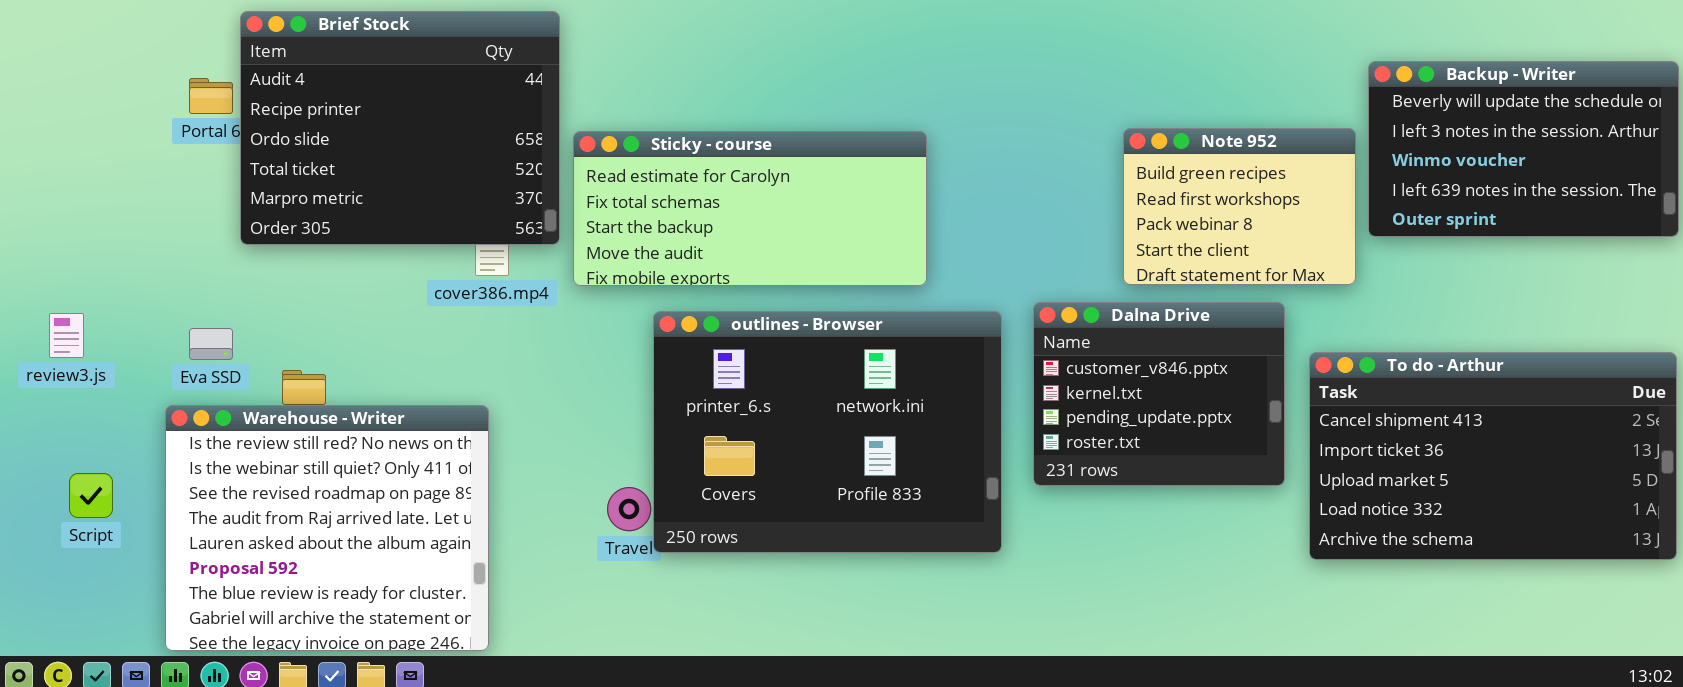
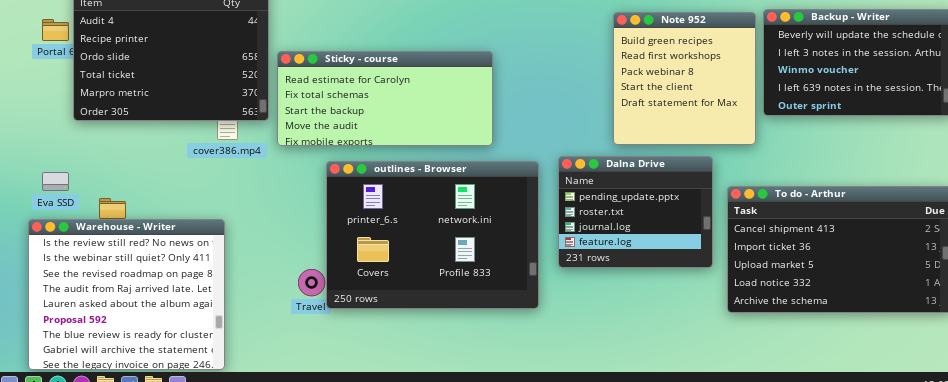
Note 952: [1123,128,1356,285] -> [613,12,756,145], resized
Dalna Drive: [1033,302,1285,486] -> [558,156,713,268], scrolled down 2 rows

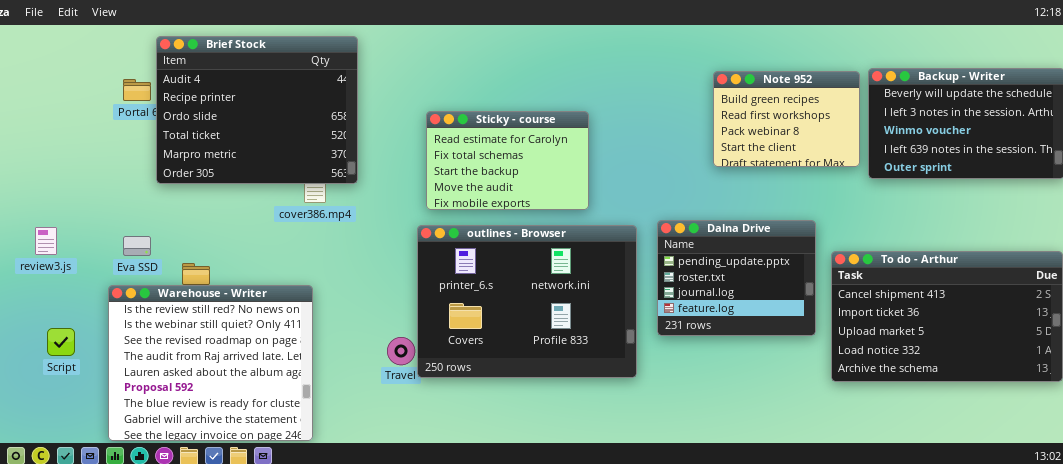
Note 952: [613,12,756,145] -> [713,71,860,167], resized
Sticky - course: [277,51,493,146] -> [426,111,589,210], resized

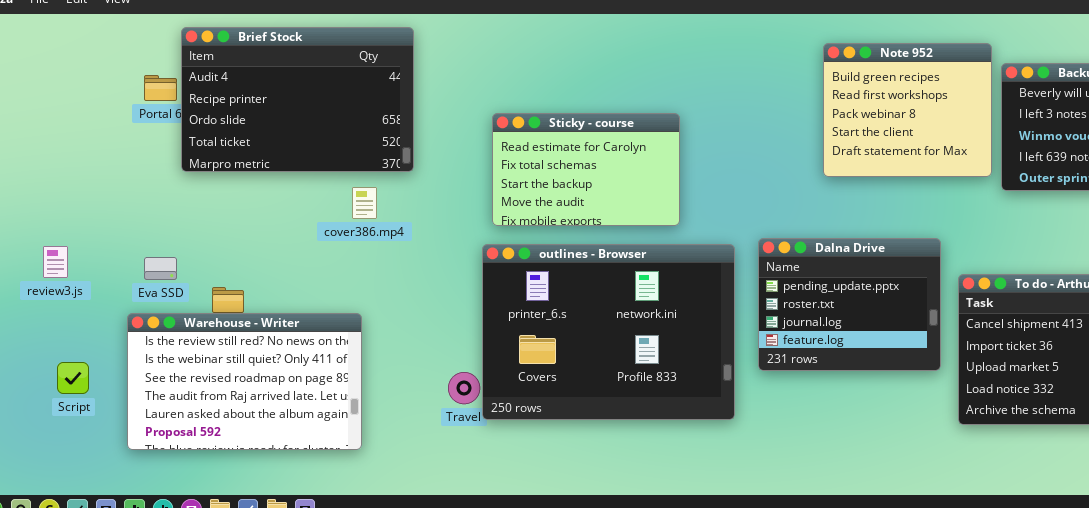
Brief Stock: [156,36,358,184] -> [181,27,414,172], resized
Note 952: [713,71,860,167] -> [823,43,992,177], resized
Warehouse - Writer: [108,285,313,441] -> [127,313,362,450], resized

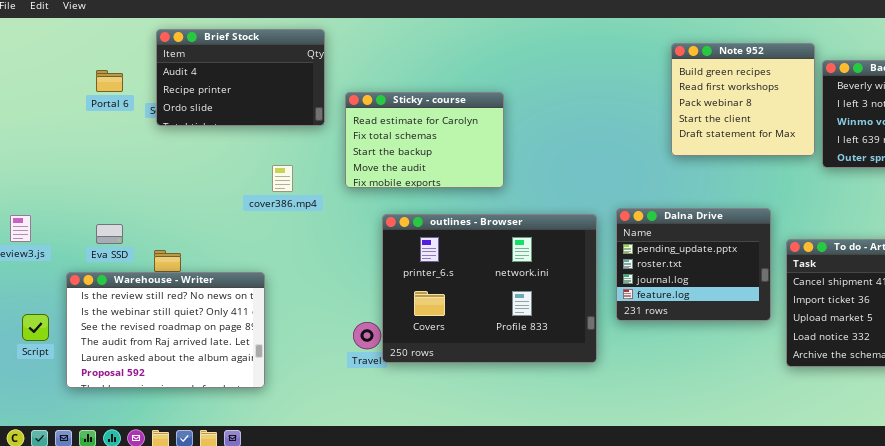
Brief Stock: [181,27,414,172] -> [156,29,325,126], resized
Sticky - course: [492,113,680,226] -> [345,92,504,188], moved
Warehouse - Writer: [127,313,362,450] -> [66,272,265,388], moved

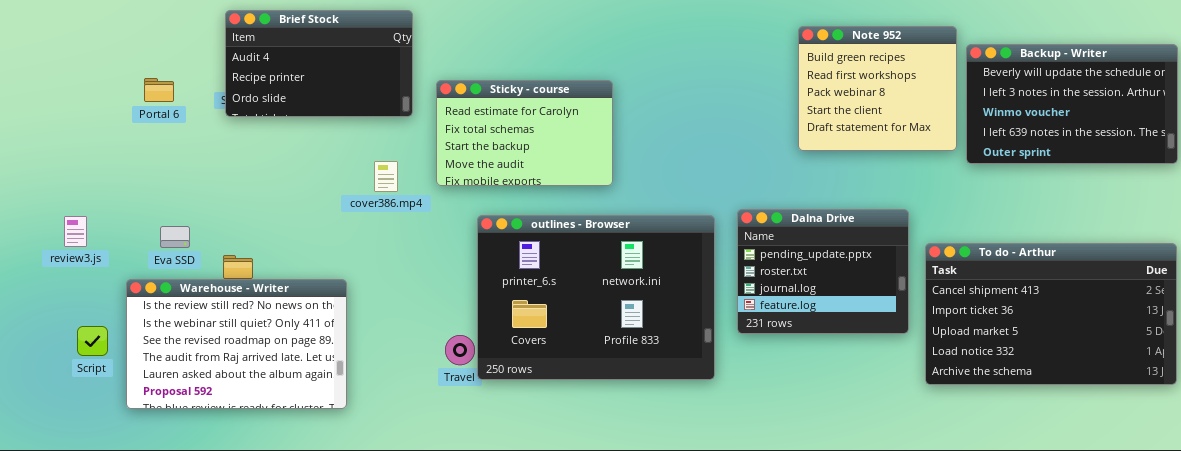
Portal 6: [96,70,123,92] -> [144,78,174,102], moved
cover386.mp4: [272,165,293,192] -> [374,161,398,192], moved

